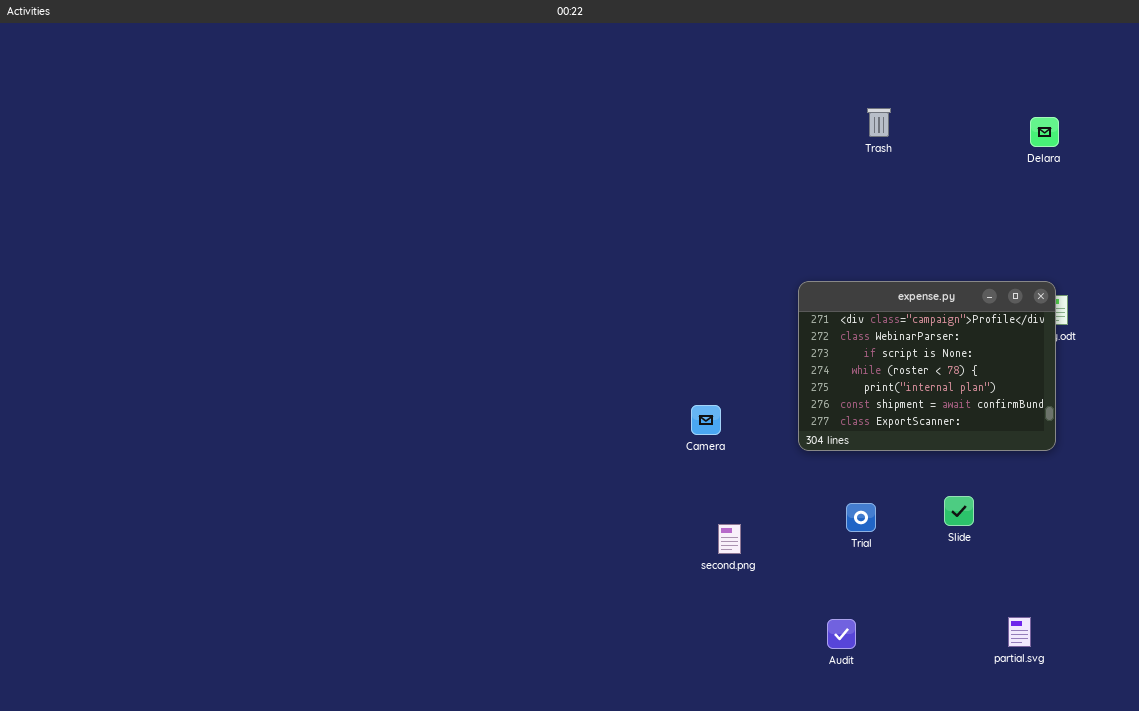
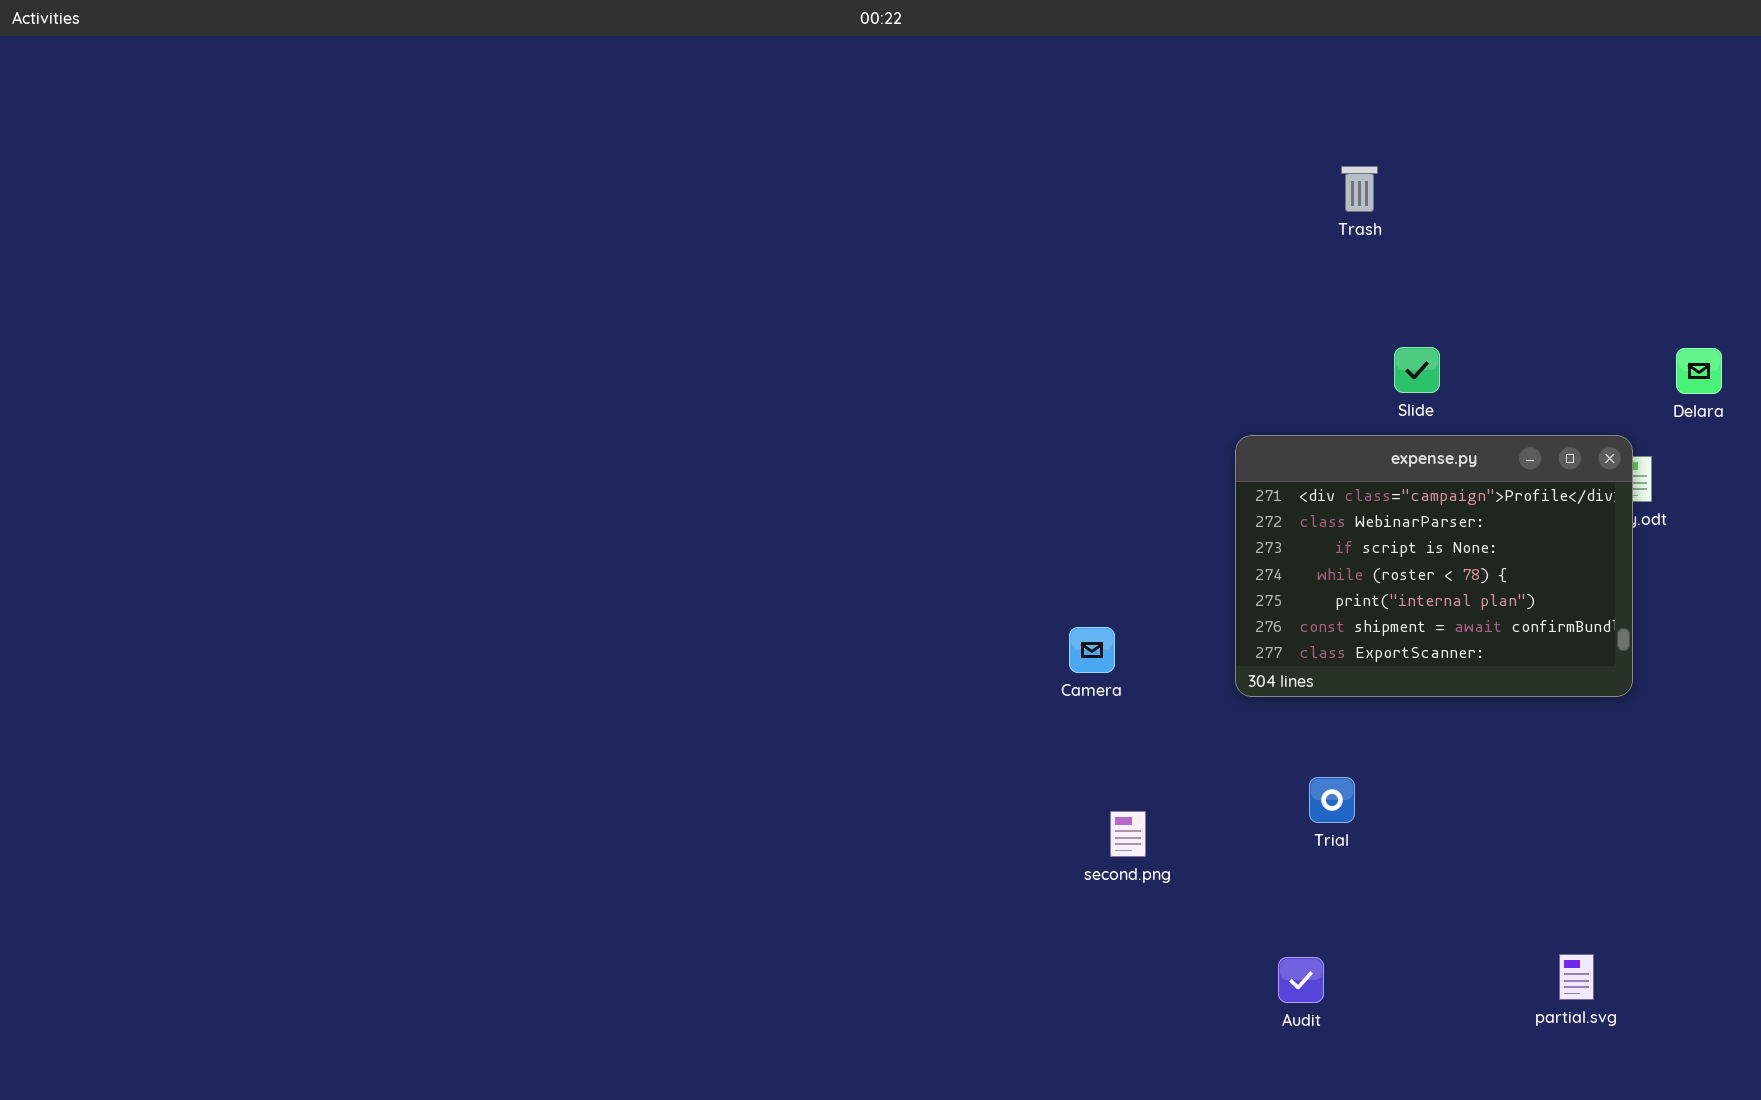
Delara: [1030,117,1059,147] -> [1676,348,1722,394], moved
Slide: [944,496,974,526] -> [1394,347,1440,393], moved

